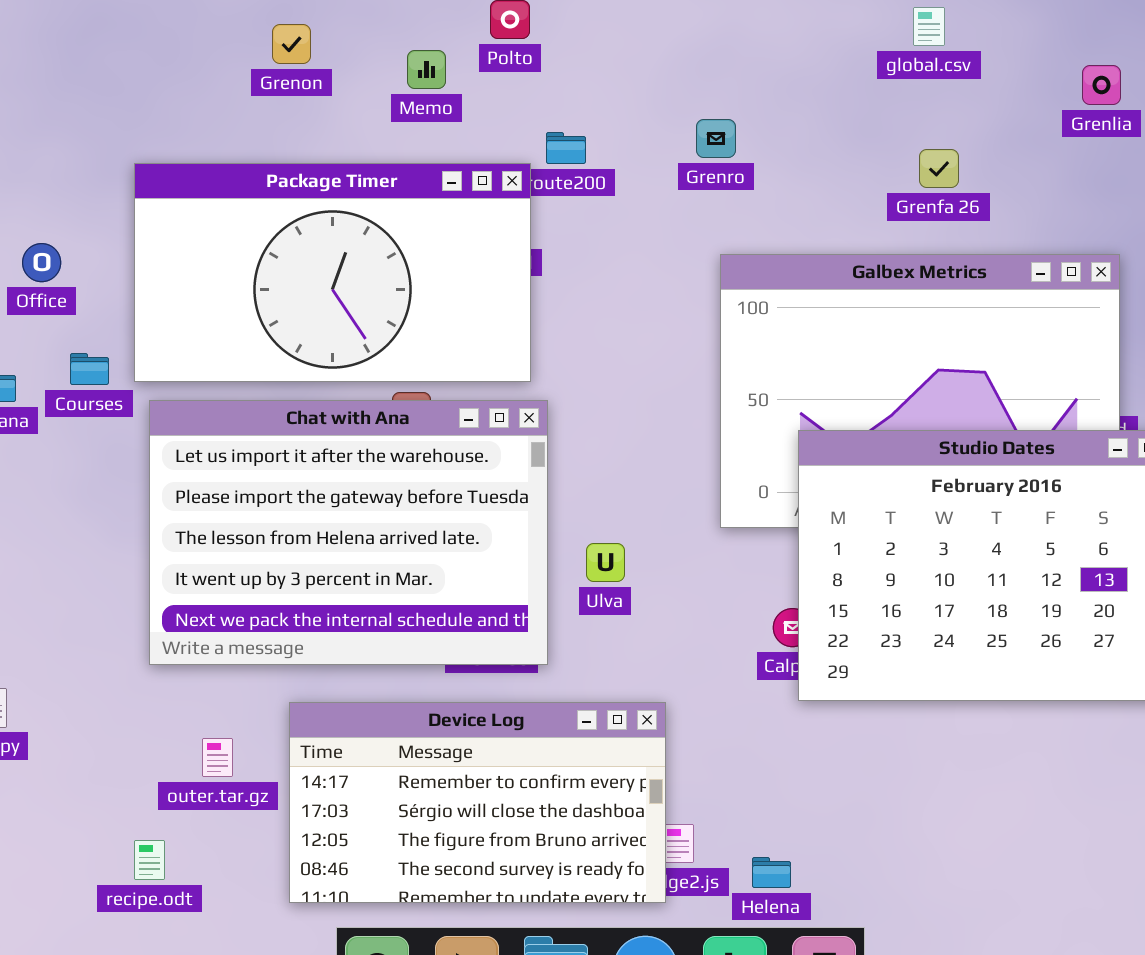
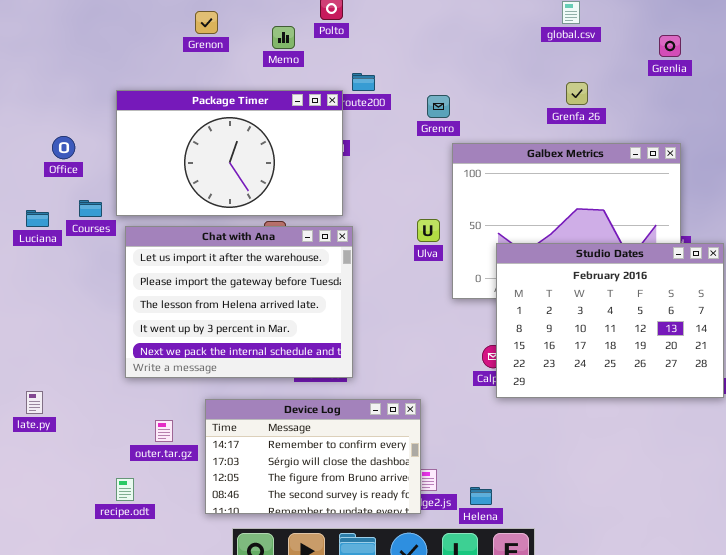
Grenro: [696,119,736,158] -> [427,95,450,118], moved
Ulva: [586,543,625,582] -> [417,219,440,242], moved

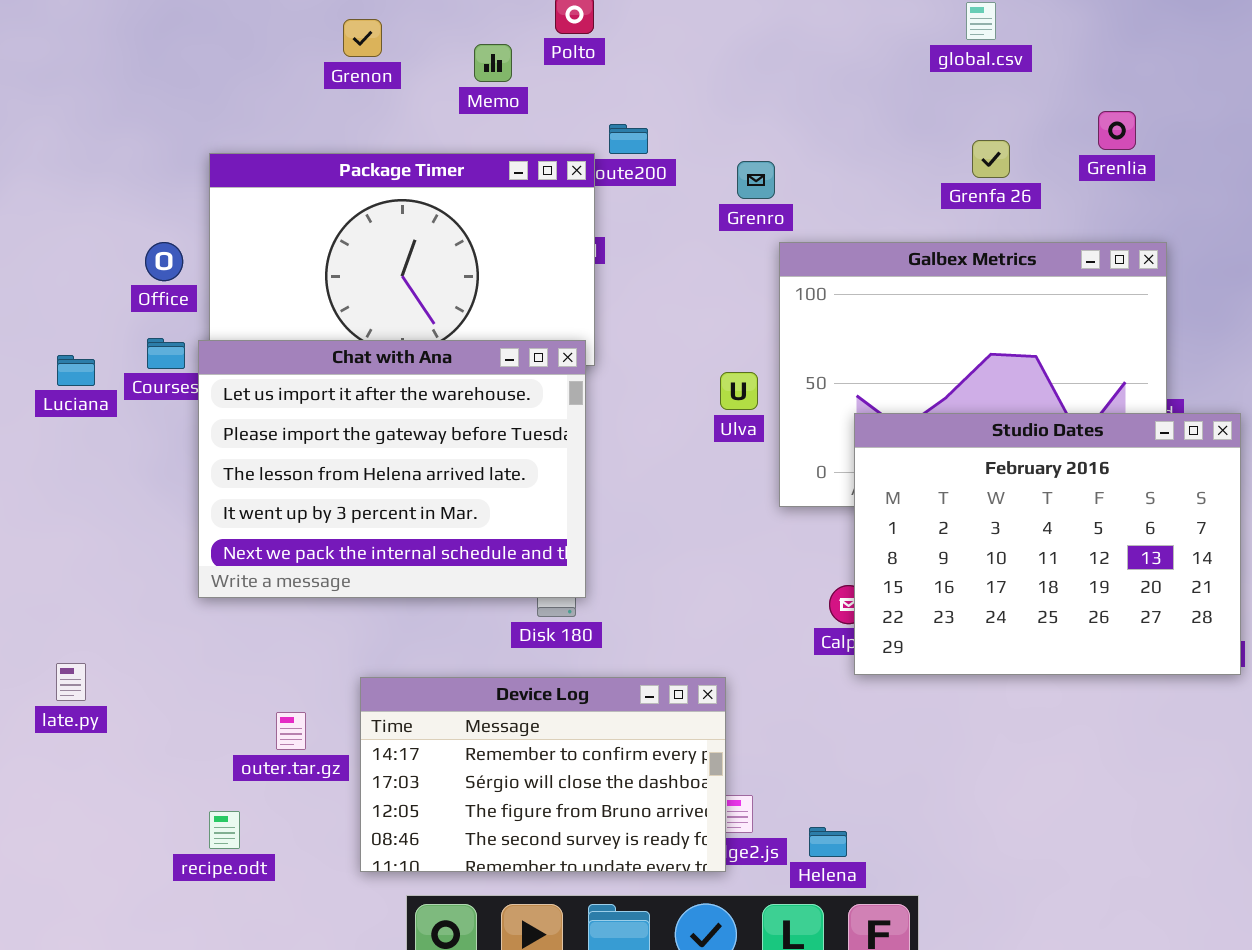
Grenlia: [659,35,681,57] -> [1098,111,1136,150], moved
Office: [52,136,75,159] -> [145,242,183,281], moved
Chat with Ana: [125,226,353,378] -> [198,340,586,598], moved

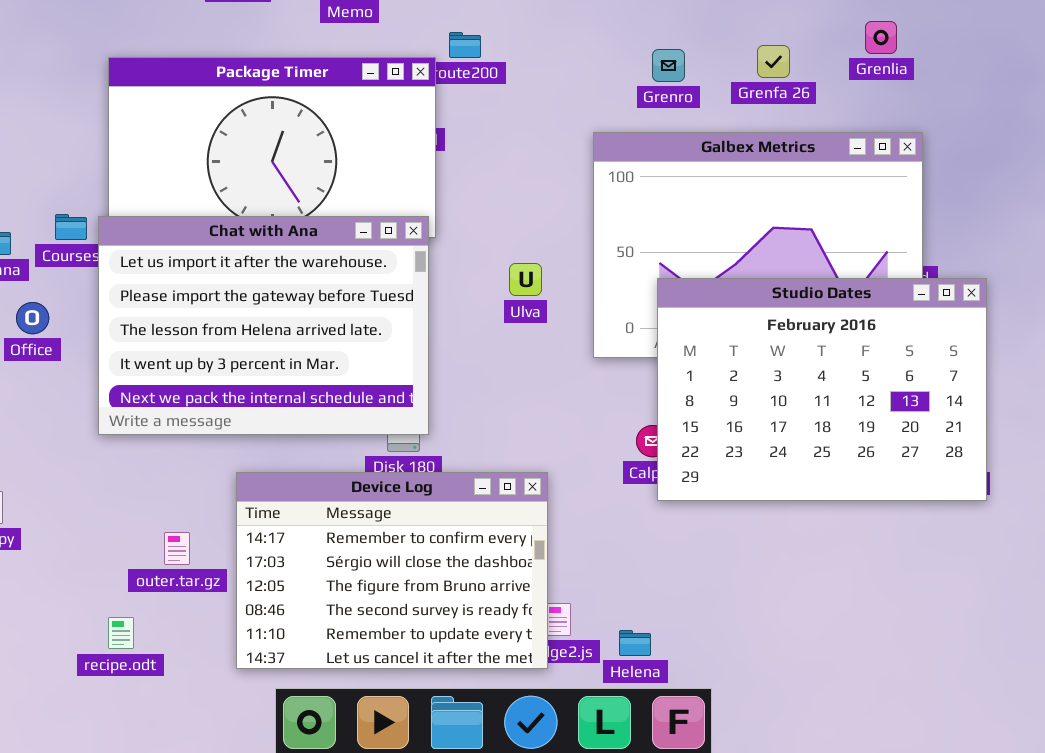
Grenro: [737,161,775,199] -> [652,49,685,82], moved
Office: [145,242,183,281] -> [16,302,49,334], moved
Ulva: [720,372,758,410] -> [509,263,542,296], moved
Device Log: [360,677,726,872] -> [236,472,548,669], resized

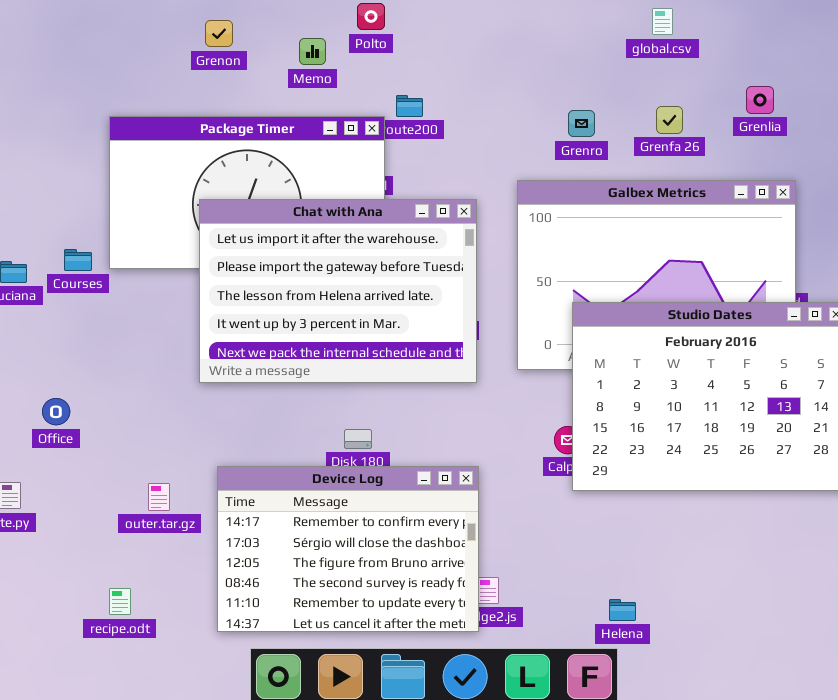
Chat with Ana: [98,216,429,435] -> [199,199,477,383], moved
Office: [16,302,49,334] -> [42,398,70,425], moved
outer.tar.gz: [164,532,190,565] -> [148,483,170,511], moved
Helena: [619,630,651,656] -> [609,599,636,621], moved

